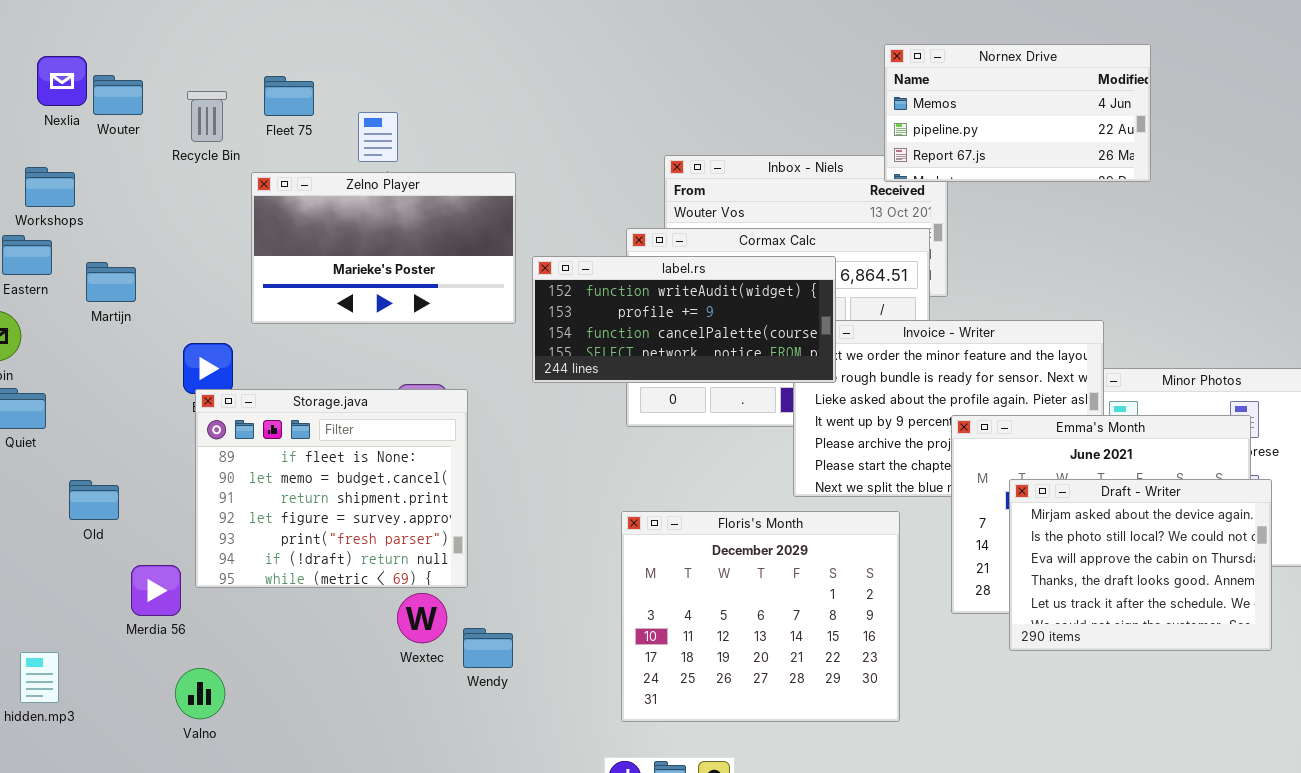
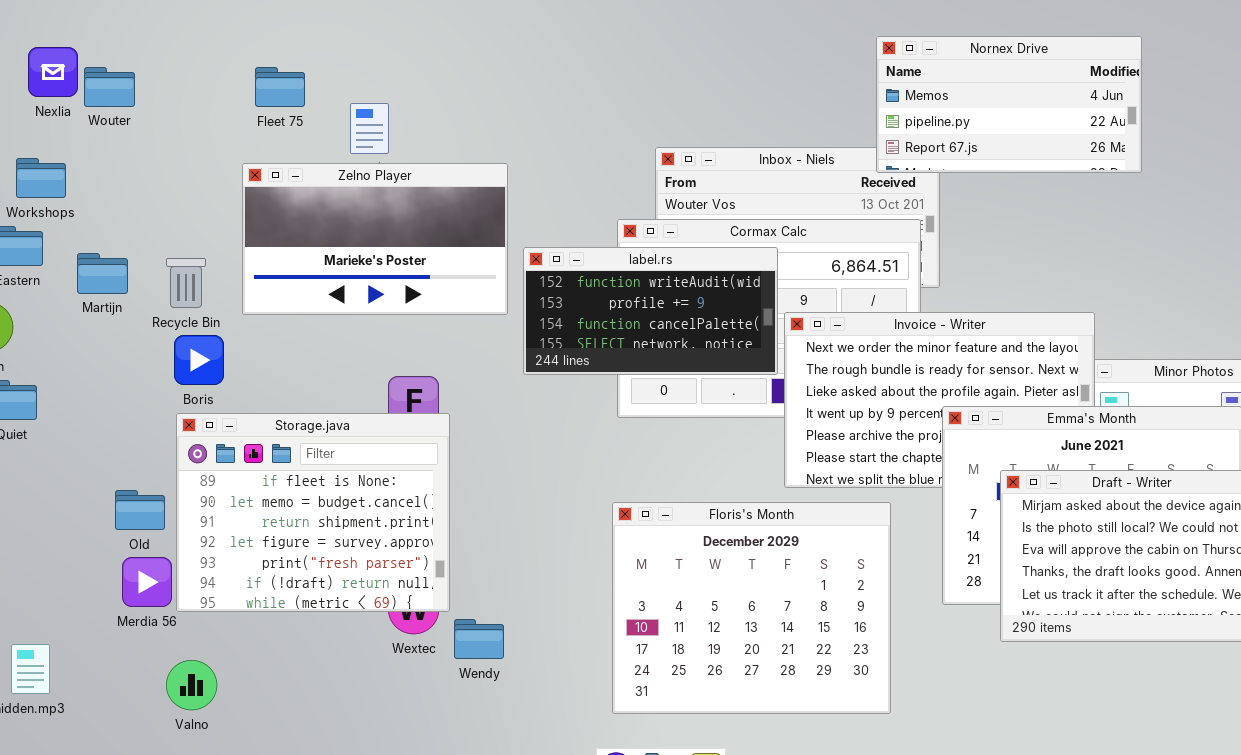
Recycle Bin: [187,91,227,142] -> [166,258,206,308], moved
label.rs: [532,256,836,383] -> [523,247,778,375], resized
Storage.java: [195,389,468,588] -> [176,413,450,612], moved
Old: [69,480,119,520] -> [115,490,165,530], moved

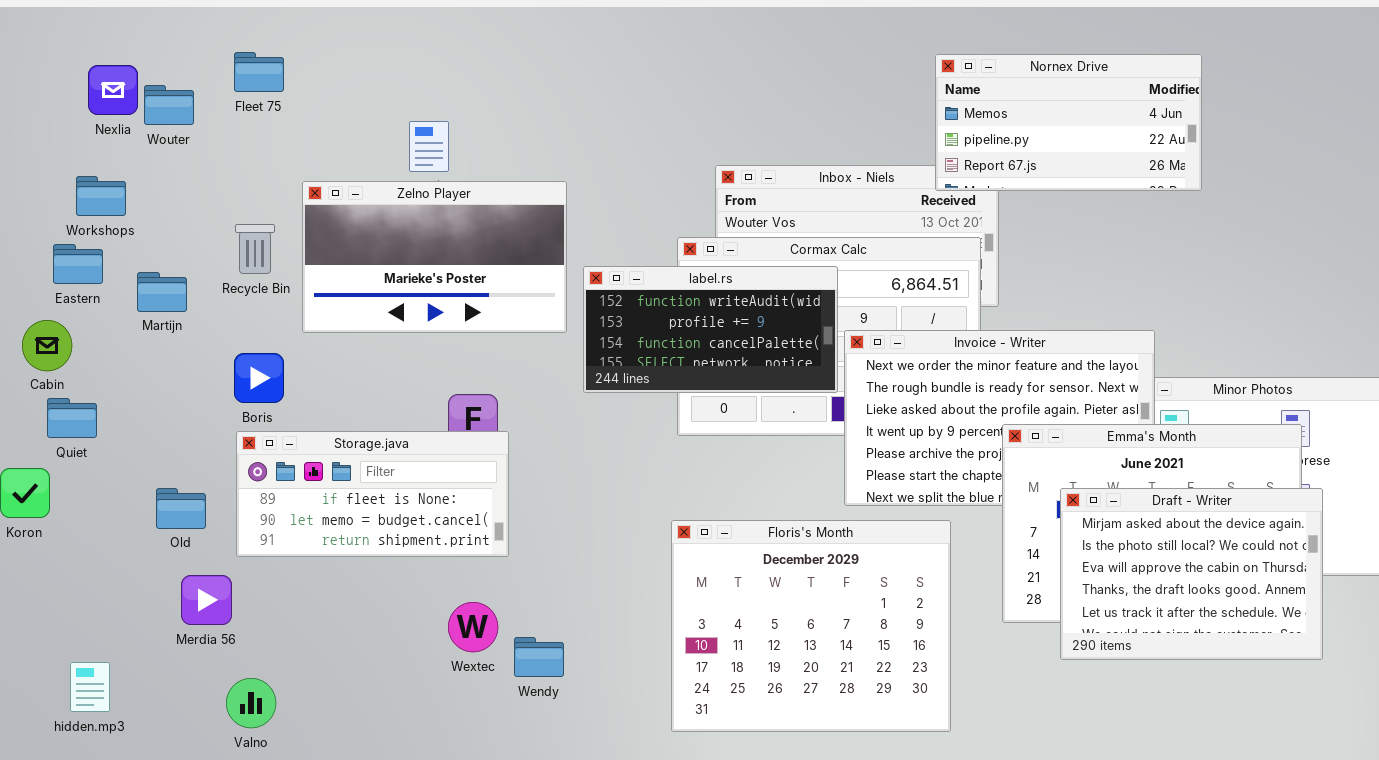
Fleet 75: [255,67,305,107] -> [234,52,284,92], moved
Recycle Bin: [166,258,206,308] -> [235,224,275,274], moved
Storage.java: [176,413,450,612] -> [236,431,509,557], resized
Old: [115,490,165,530] -> [156,488,206,529], moved

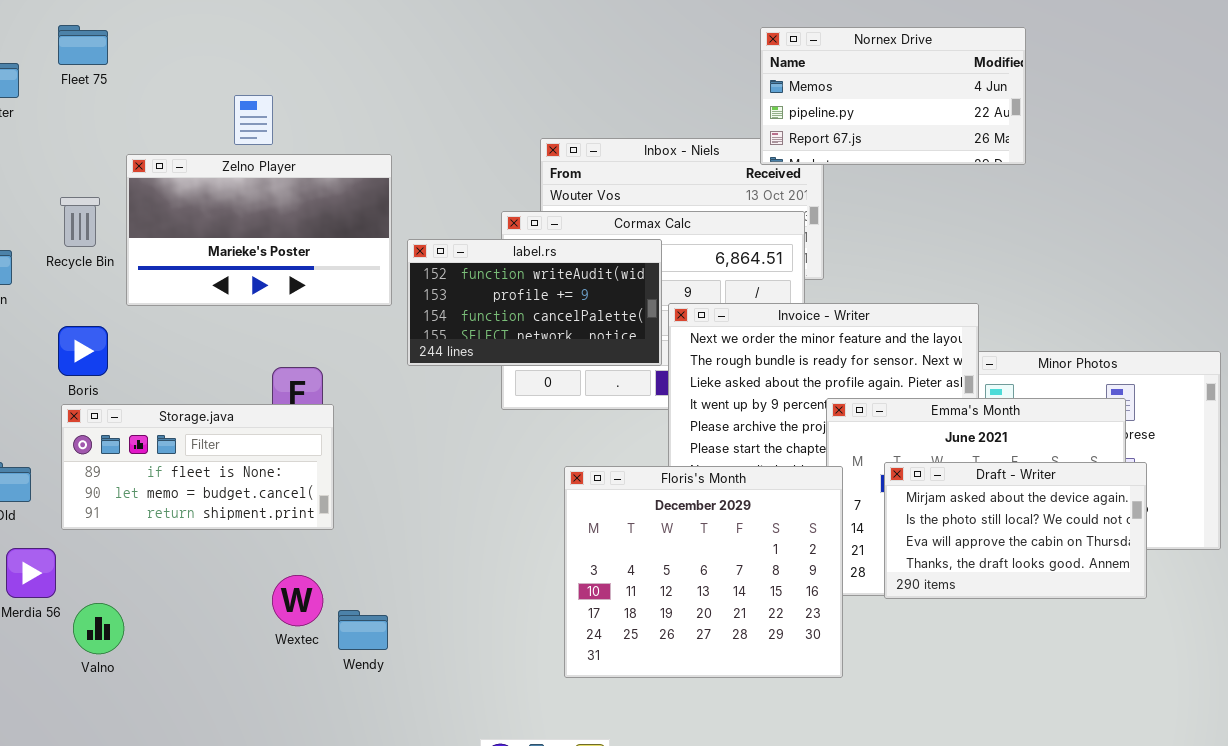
Draft - Writer: [1060,488,1323,660] -> [884,462,1147,599], resized
Floris's Month: [671,520,951,732] -> [564,466,843,678], moved
Valno: [226,678,276,728] -> [73,603,124,654], moved

